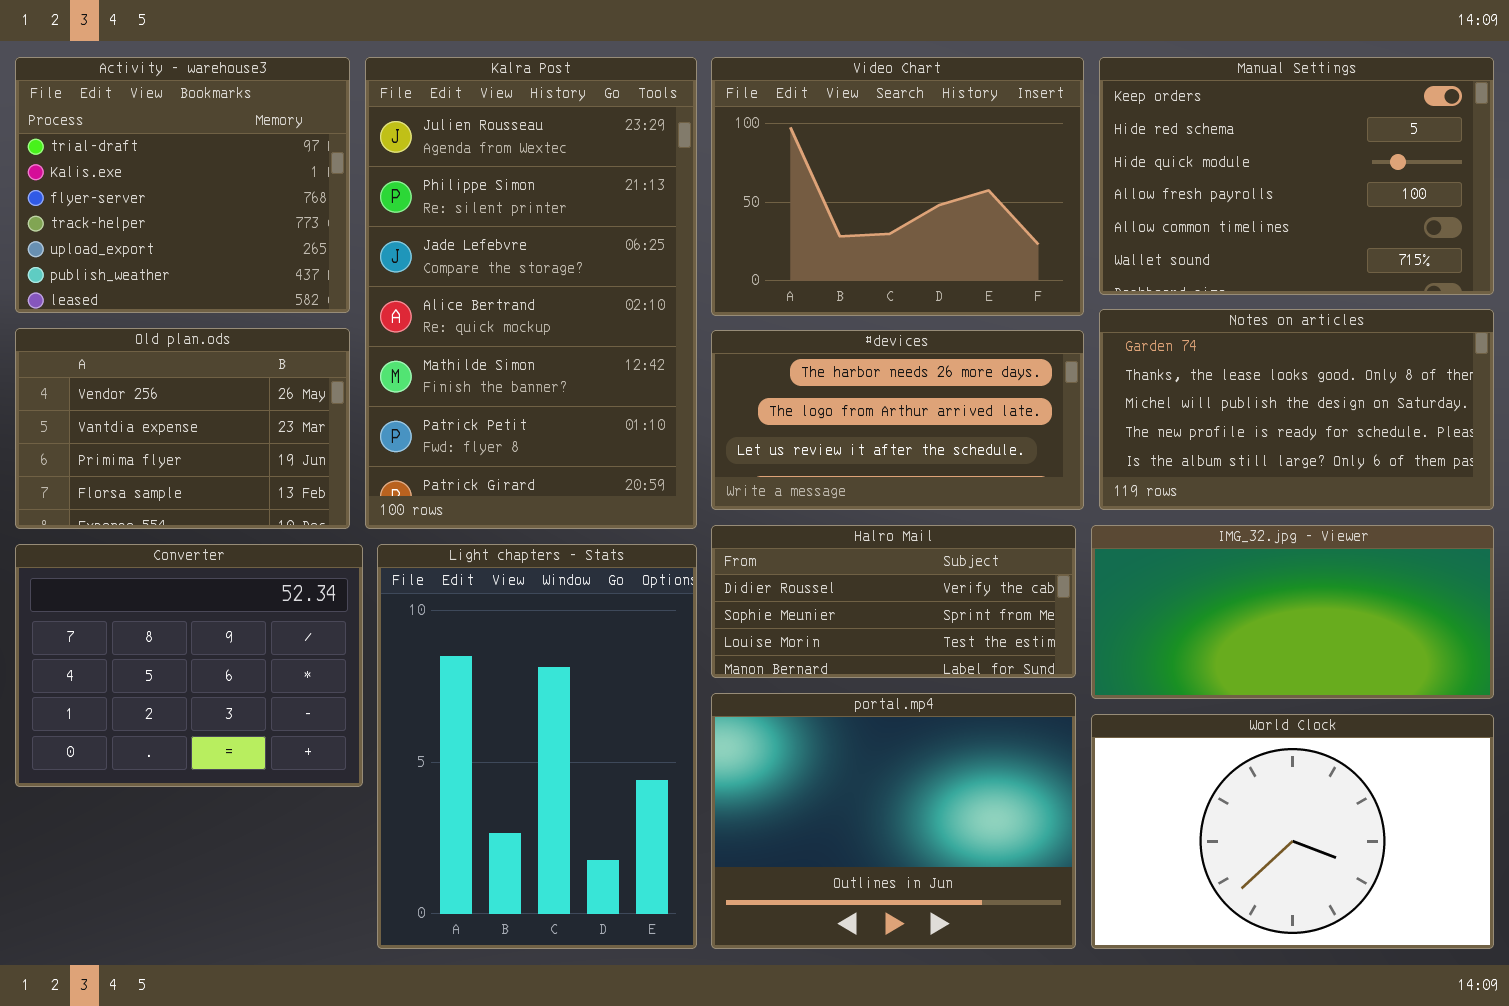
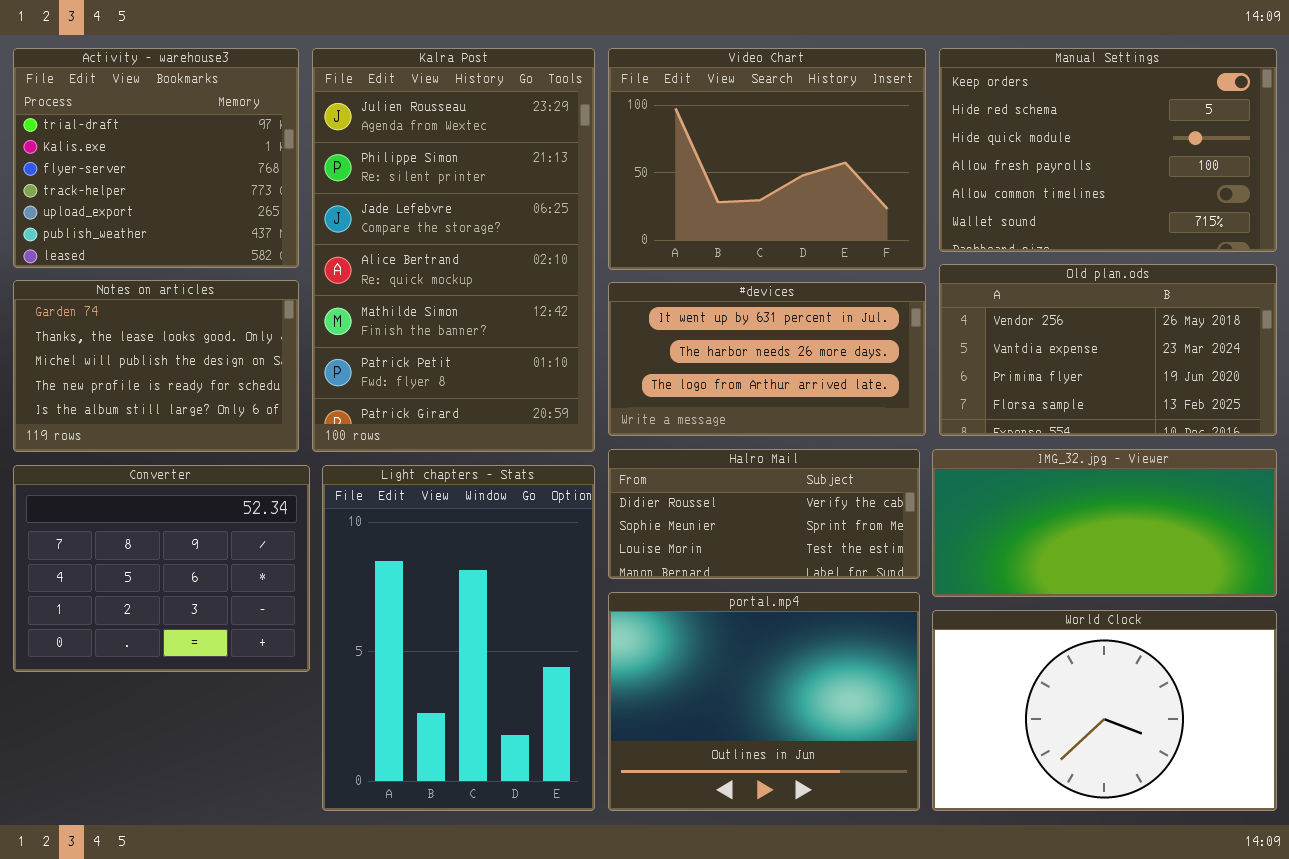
Notes on articles: [1099,309,1494,510] -> [13,280,299,452], moved, resized
Old plan.ods: [15,328,350,529] -> [939,264,1277,436], moved, resized
#devices: [711,330,1084,510] -> [608,282,926,436], scrolled up 1 row

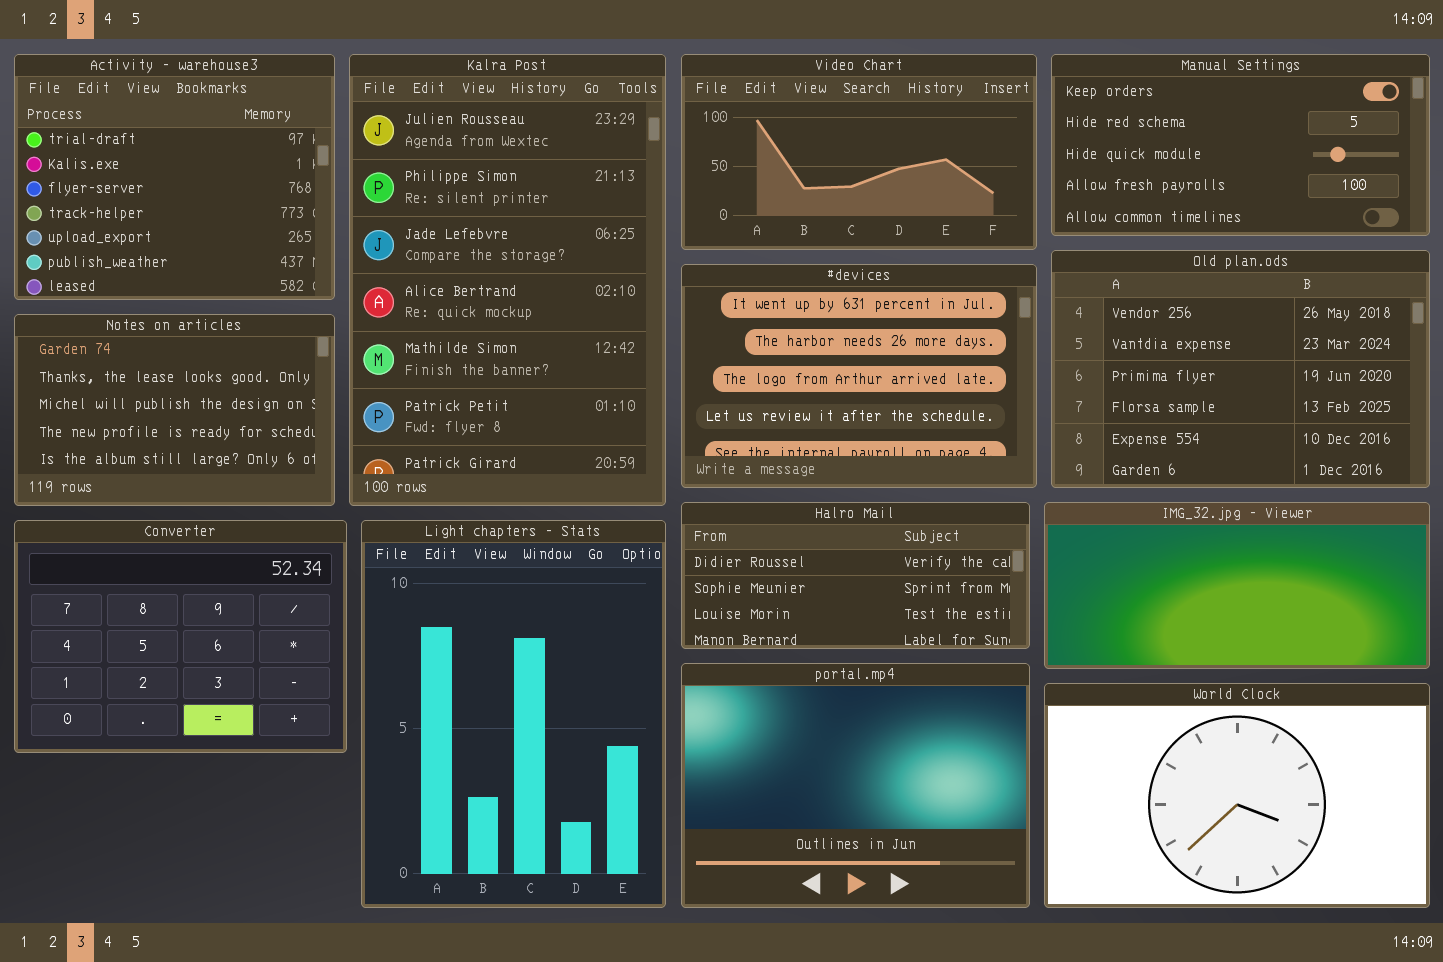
Video Chart: [608,48,926,270] -> [681,54,1037,250], resized
Manual Settings: [939,48,1277,252] -> [1051,54,1430,236], resized
Old plan.ods: [939,264,1277,436] -> [1051,250,1430,488], resized
#devices: [608,282,926,436] -> [681,264,1037,488], resized

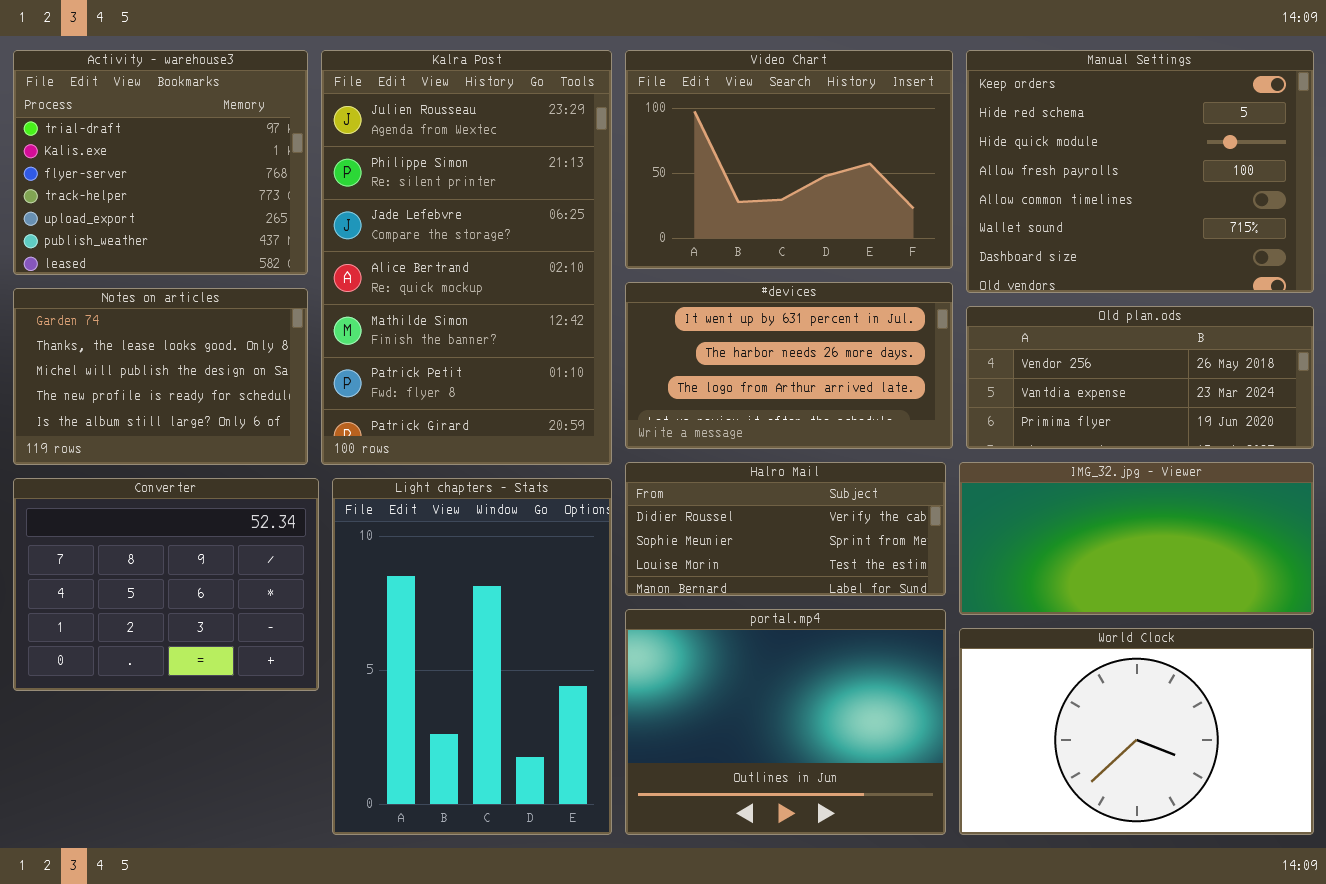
Video Chart: [681,54,1037,250] -> [625,50,953,269], resized
Manual Settings: [1051,54,1430,236] -> [966,50,1314,293], resized
Old plan.ods: [1051,250,1430,488] -> [966,306,1314,449], resized
#devices: [681,264,1037,488] -> [625,282,953,449], resized

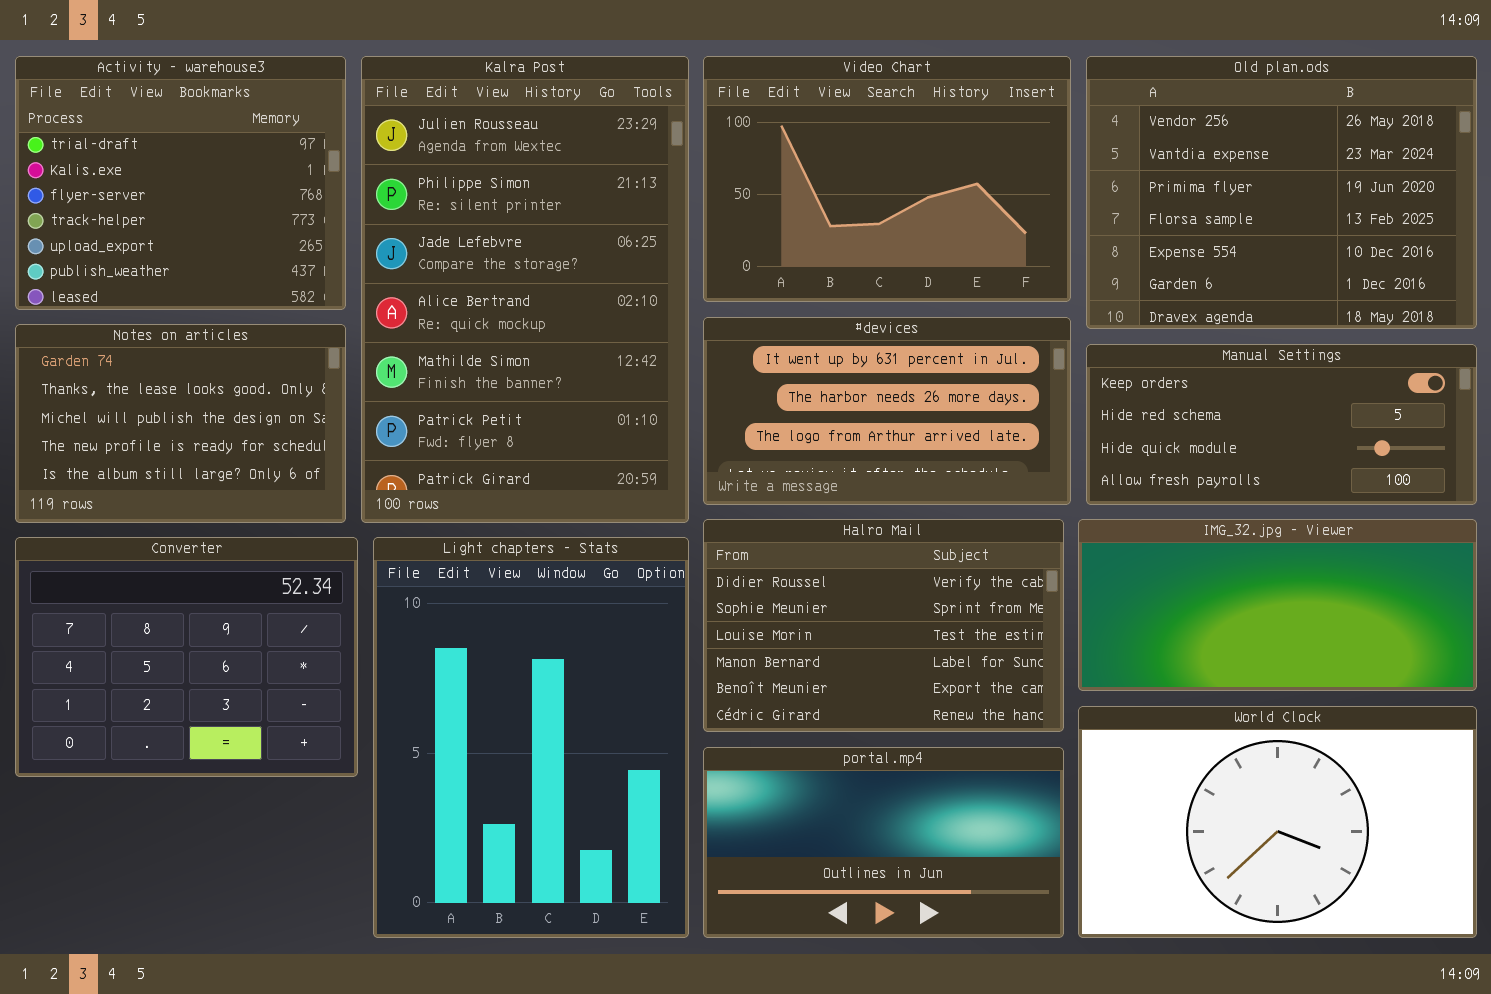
Manual Settings: [966,50,1314,293] -> [1086,344,1477,505], moved, resized
Old plan.ods: [966,306,1314,449] -> [1086,56,1477,329], moved, resized
Halro Mail: [625,462,946,596] -> [703,519,1064,732], resized
portal.mp4: [625,609,946,835] -> [703,747,1064,938], resized

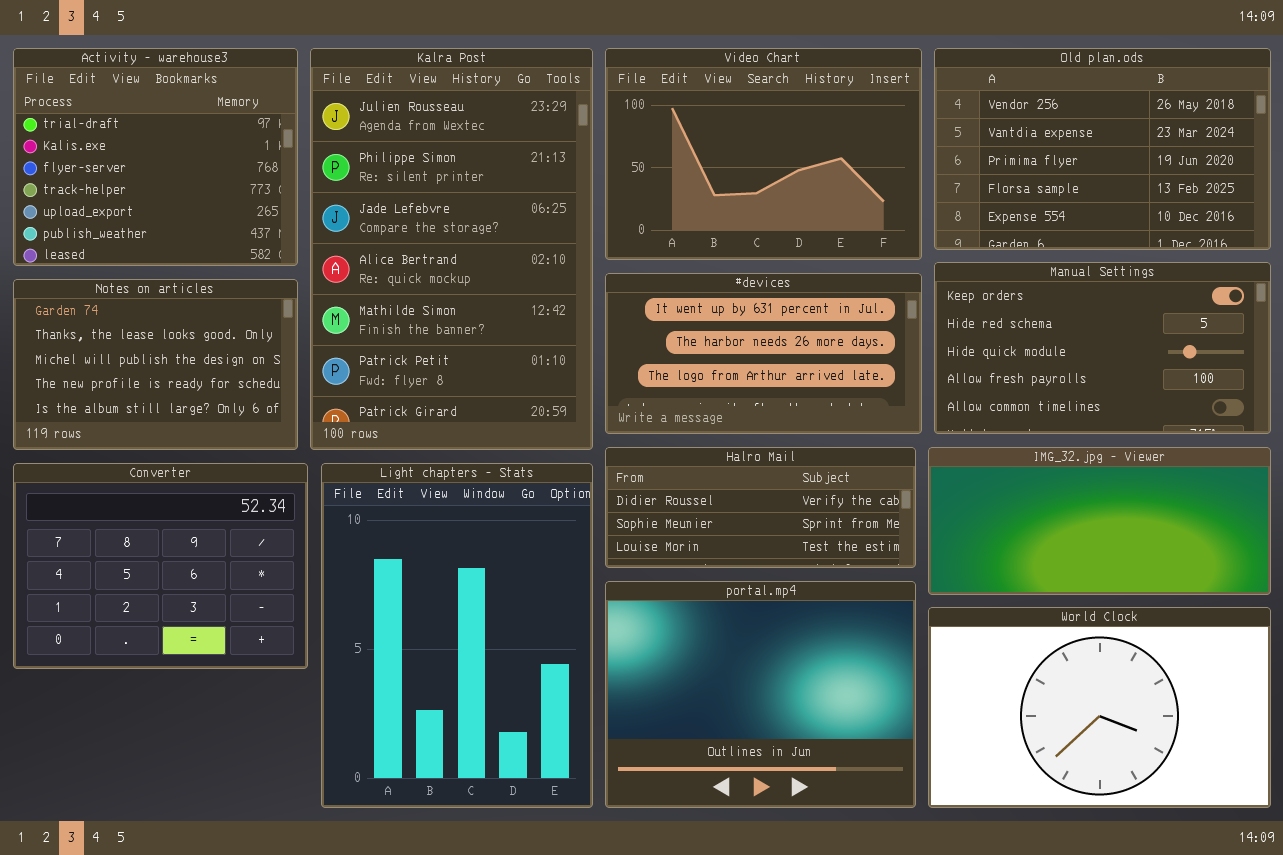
Old plan.ods: [1086,56,1477,329] -> [934,48,1271,250], resized
Manual Settings: [1086,344,1477,505] -> [934,262,1271,434], resized
Halro Mail: [703,519,1064,732] -> [605,447,916,568], resized
portal.mp4: [703,747,1064,938] -> [605,581,916,808], resized

